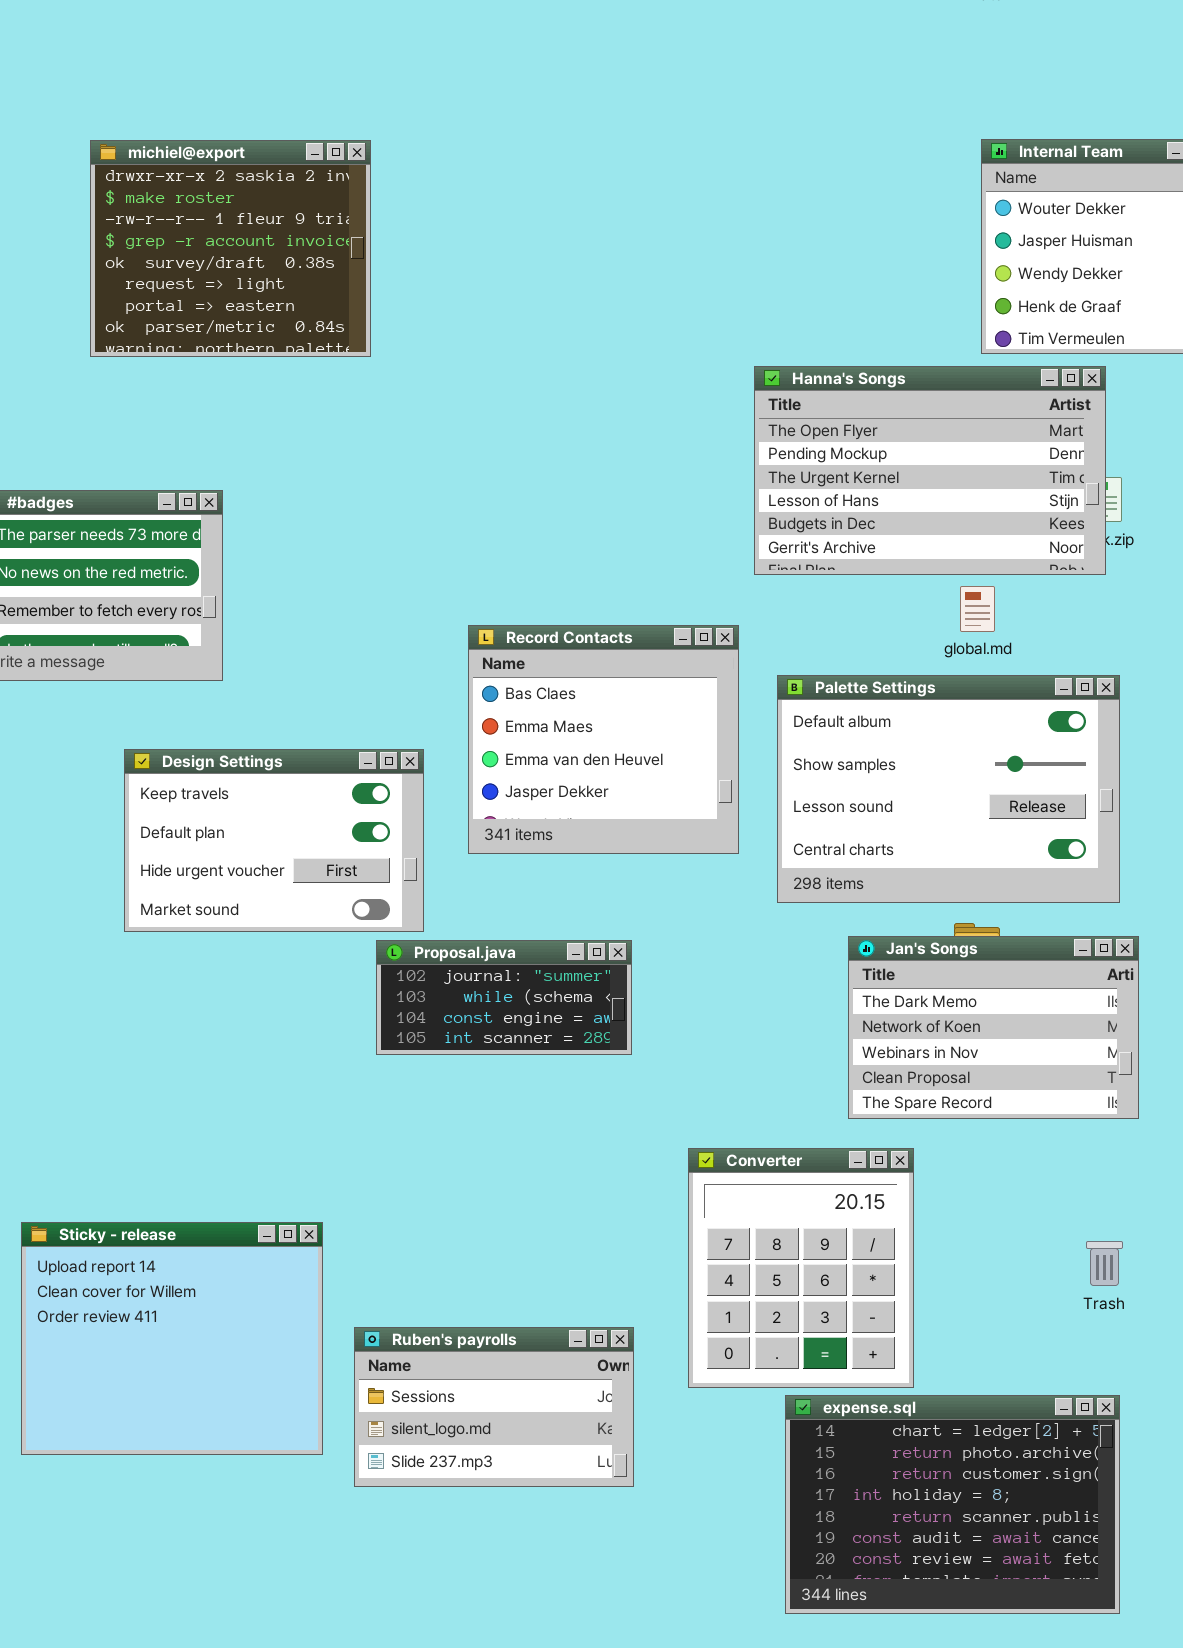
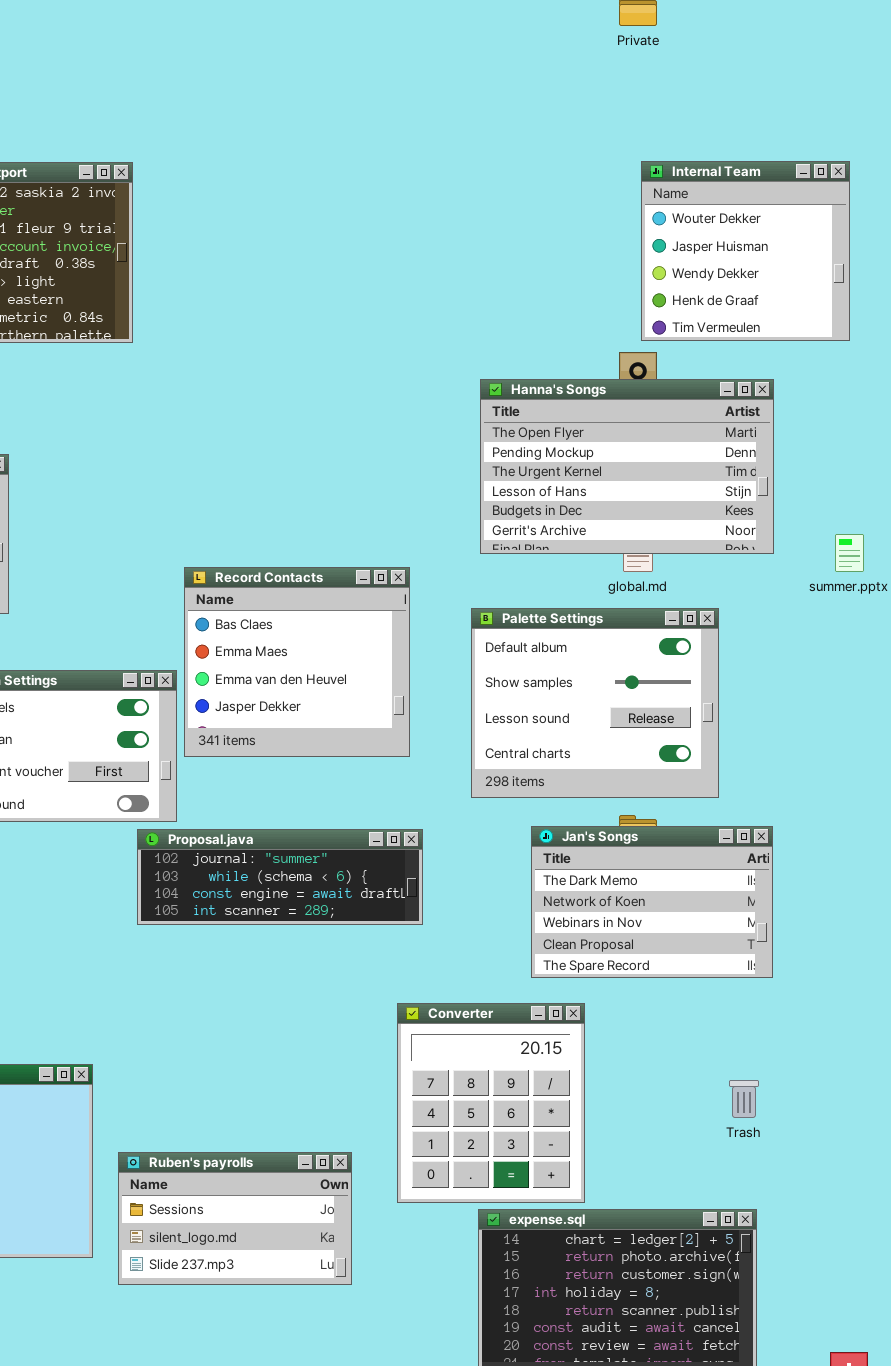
Hanna's Songs: [754,366,1106,575] -> [480,379,774,554], moved
Record Contacts: [468,625,739,854] -> [184,567,410,757], moved
Palette Settings: [777,675,1120,903] -> [471,608,719,798], resized
Proposal.java: [376,940,632,1055] -> [137,829,423,925], resized

